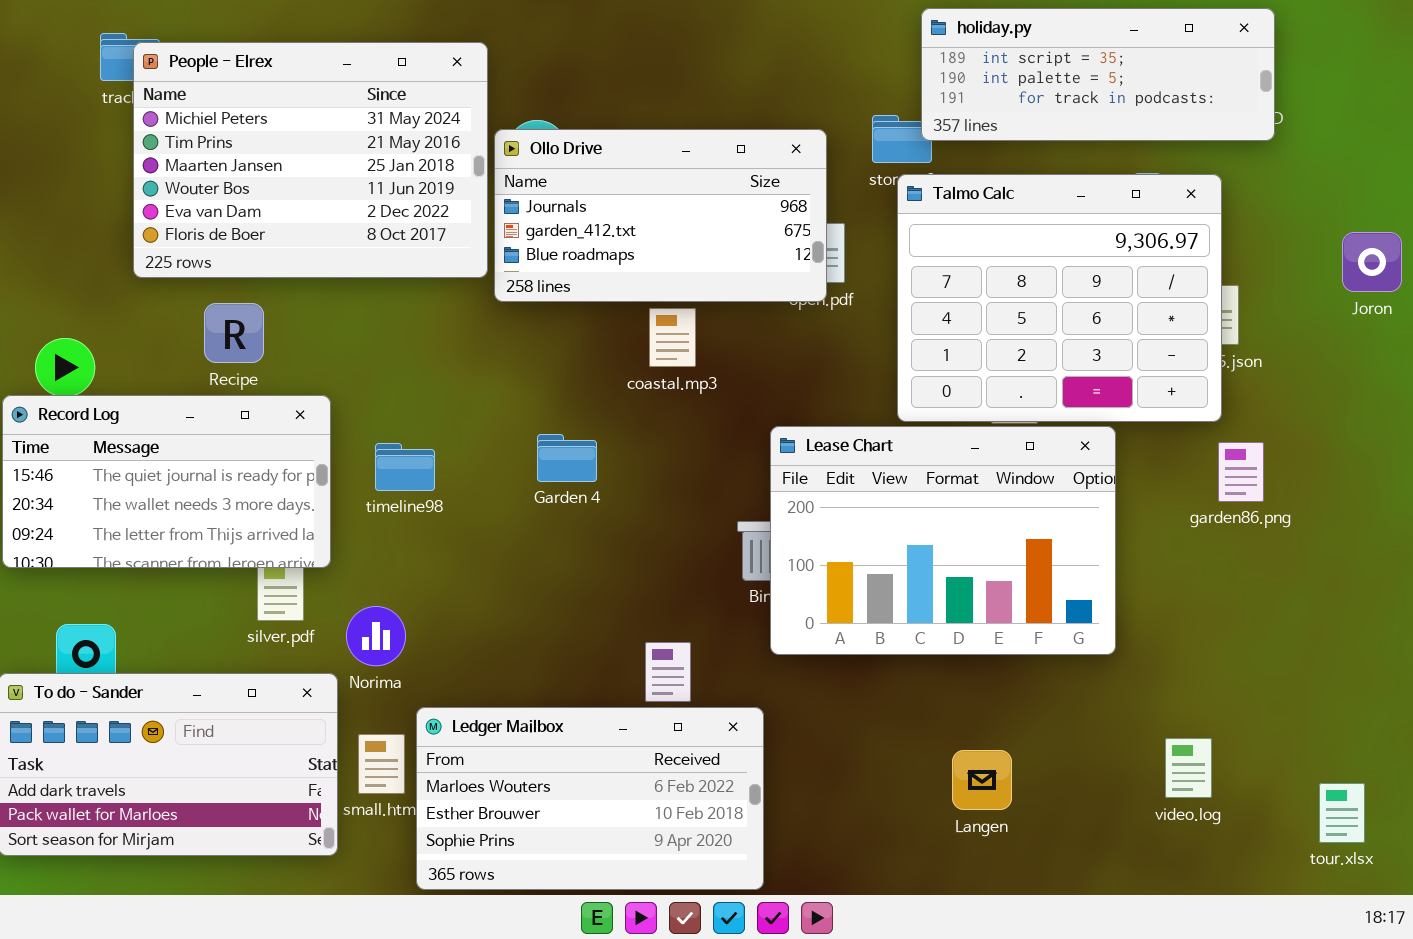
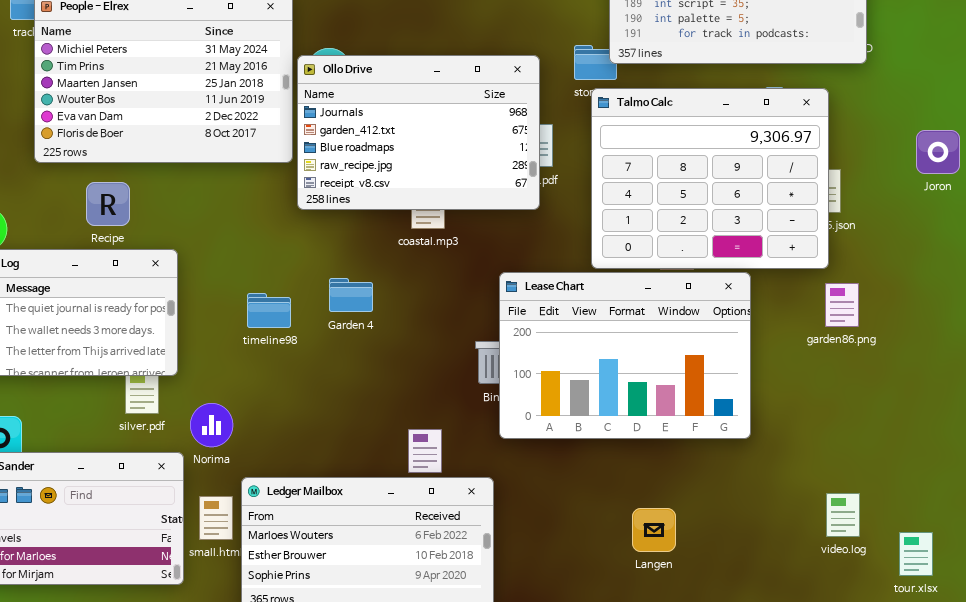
Ollo Drive: [494,129,827,302] -> [297,55,540,210], resized
timeline98: [375,443,435,491] -> [247,293,291,328], moved
video.log: [1165,738,1212,798] -> [826,493,860,537], moved

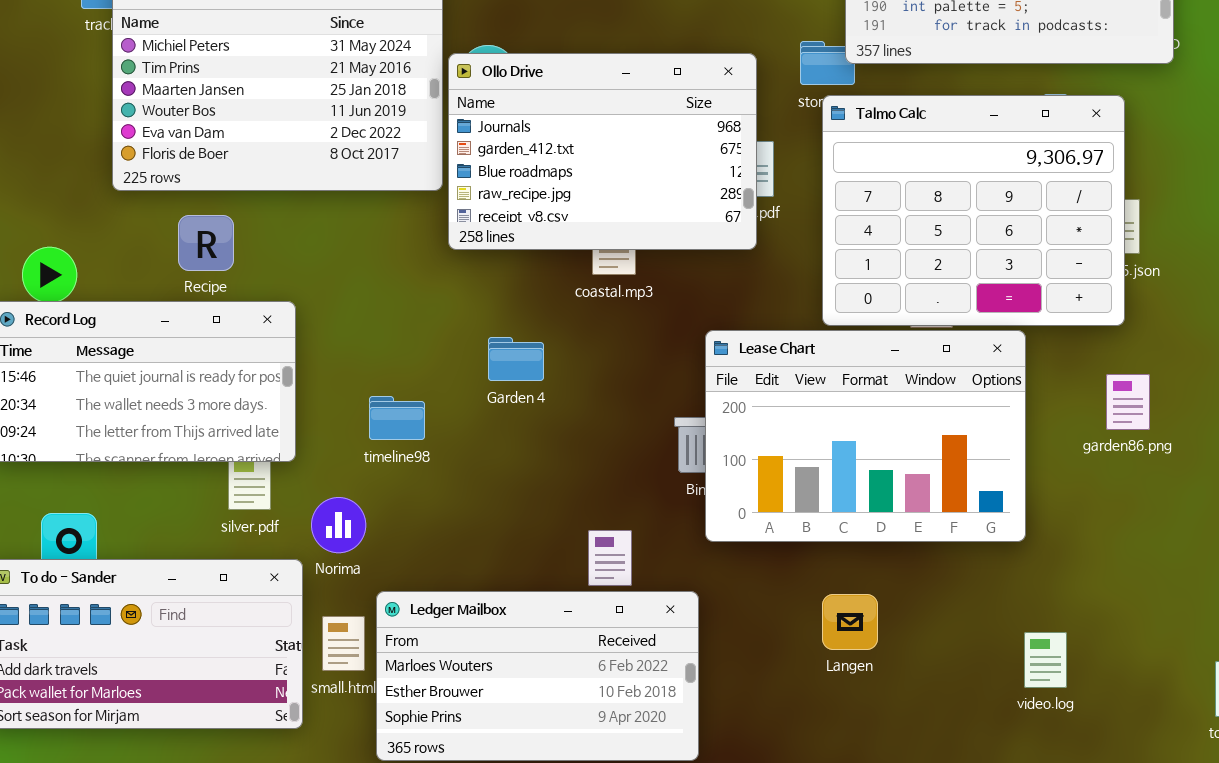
garden86.png: [825,283,859,327] -> [1106,374,1150,430], moved
timeline98: [247,293,291,328] -> [369,396,425,440], moved
video.log: [826,493,860,537] -> [1024,632,1067,688], moved
Langen: [632,508,676,552] -> [822,594,878,650], moved

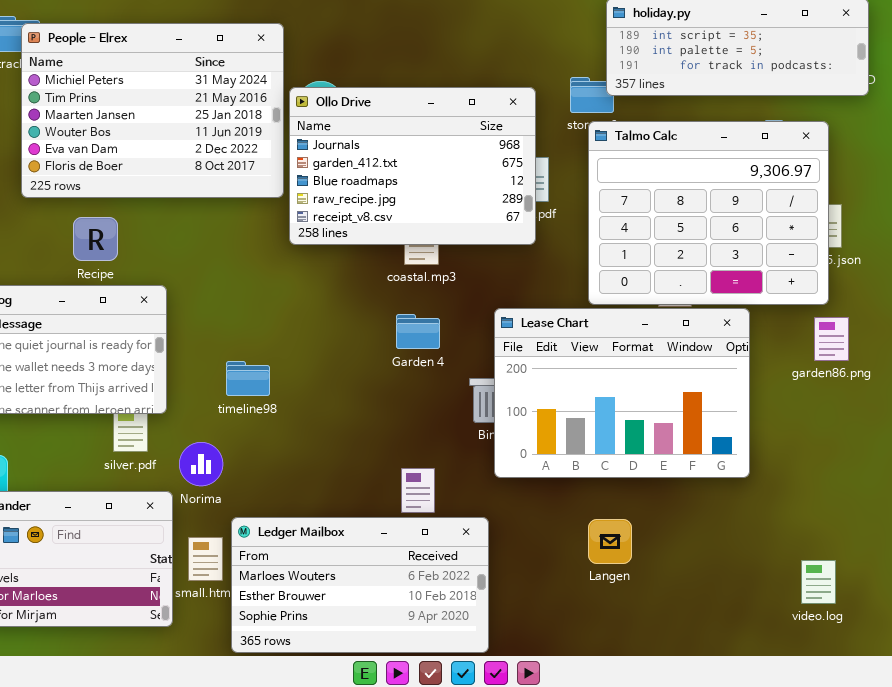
Garden 4: [488,337,544,381] -> [396,314,440,349], moved
garden86.png: [1106,374,1150,430] -> [814,317,849,361], moved
video.log: [1024,632,1067,688] -> [801,560,836,604], moved

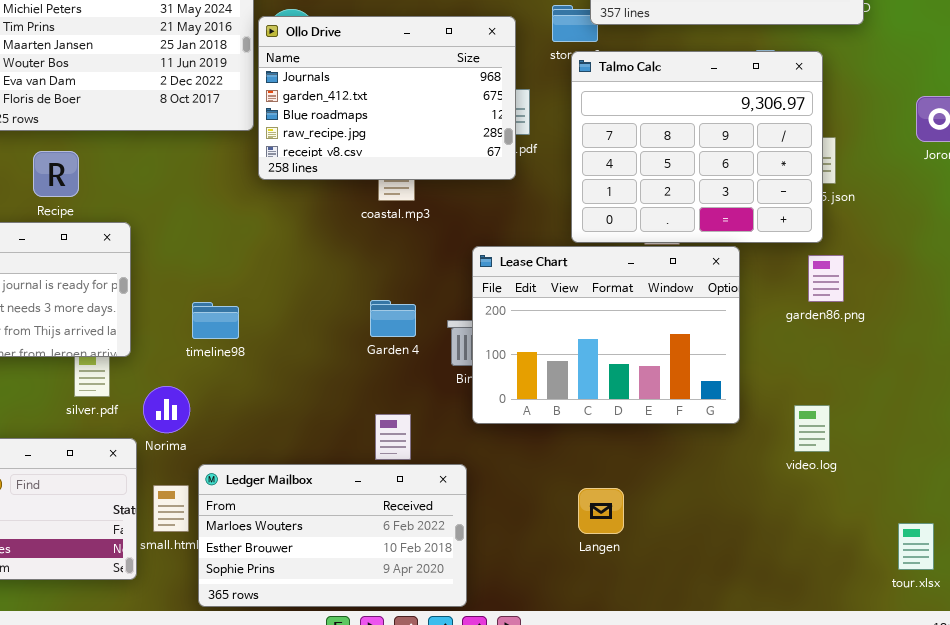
Garden 4: [396,314,440,349] -> [370,300,416,337], moved
Langen: [588,519,632,564] -> [578,488,624,534], moved
video.log: [801,560,836,604] -> [794,405,830,452], moved

